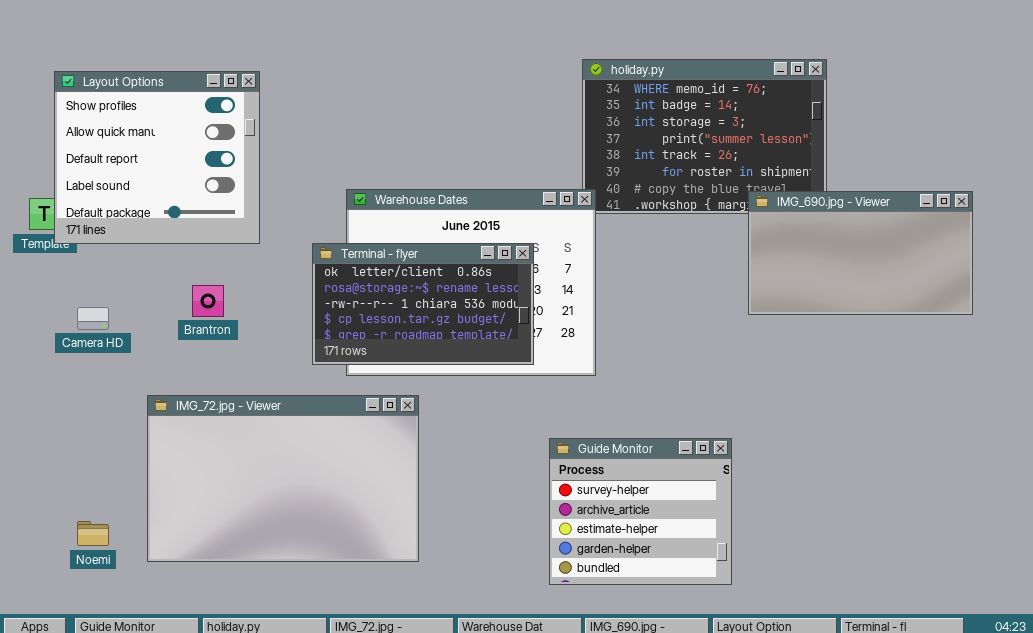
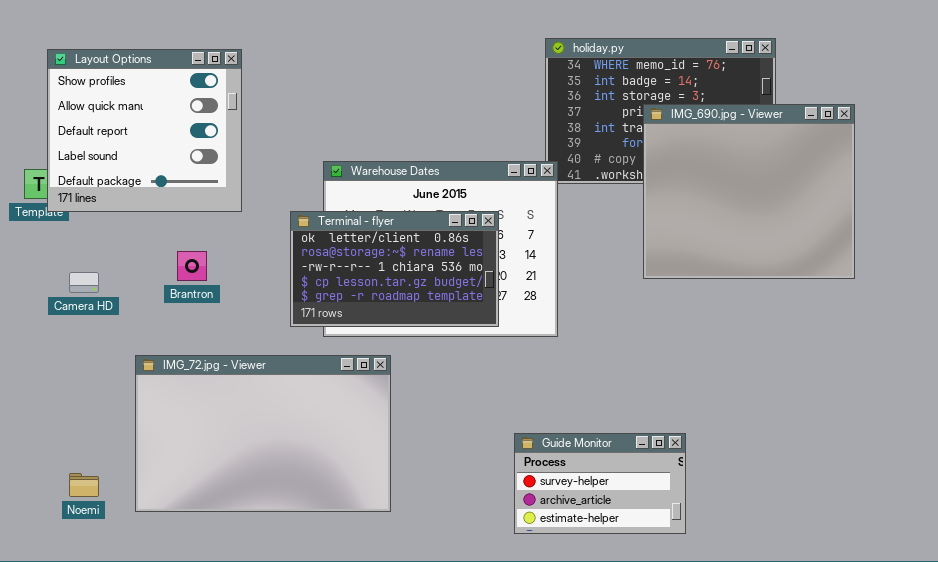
IMG_690.jpg - Viewer: [748,191,973,315] -> [643,104,855,279], moved, resized
Guide Monitor: [549,438,732,585] -> [514,433,686,534], resized

